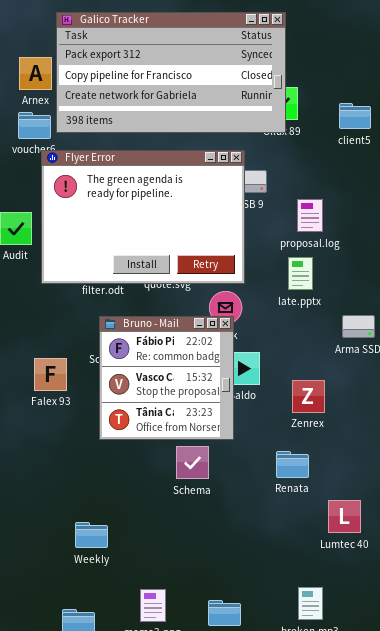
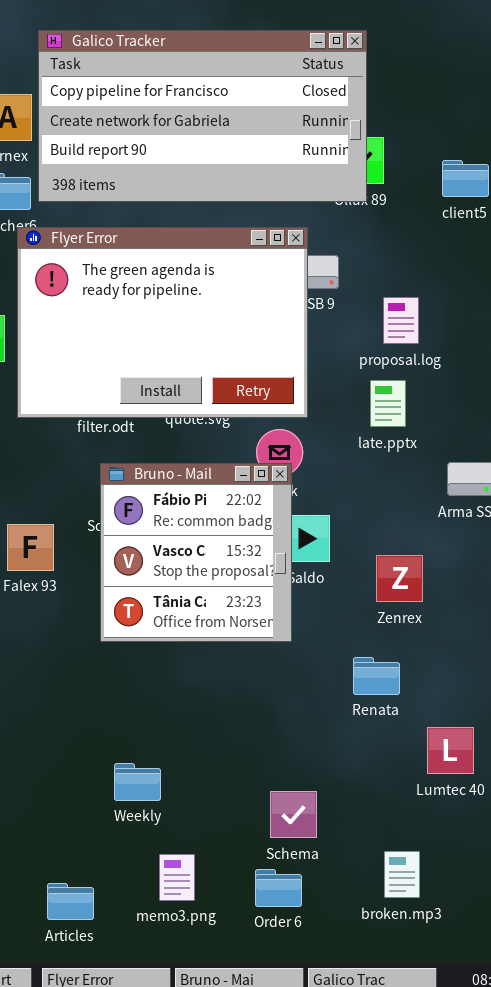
Galico Tracker: [56,12,286,133] -> [38,30,367,202], scrolled down 1 row
Schema: [176,446,209,479] -> [270,791,317,838], moved
Weekly: [75,522,108,548] -> [114,763,161,801], moved

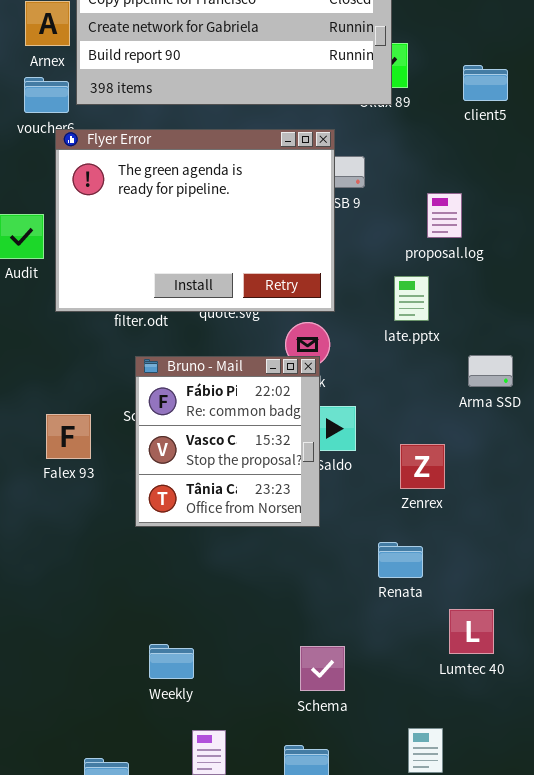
proposal.log: [383,297,419,344] -> [427,193,462,238], moved
Schema: [270,791,317,838] -> [300,646,345,691], moved

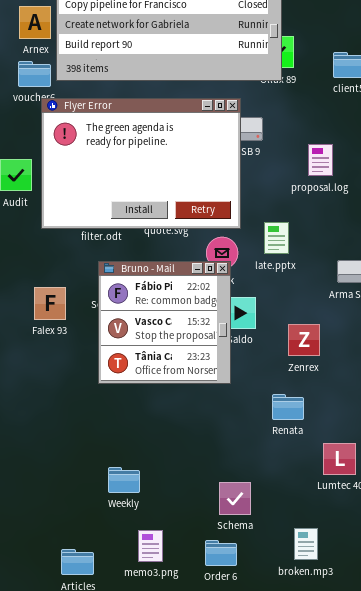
late.pptx: [394,276,429,321] -> [264,222,289,254], moved
Falex 93: [46,414,91,459] -> [34,287,66,320], moved
Schema: [300,646,345,691] -> [219,482,251,515], moved

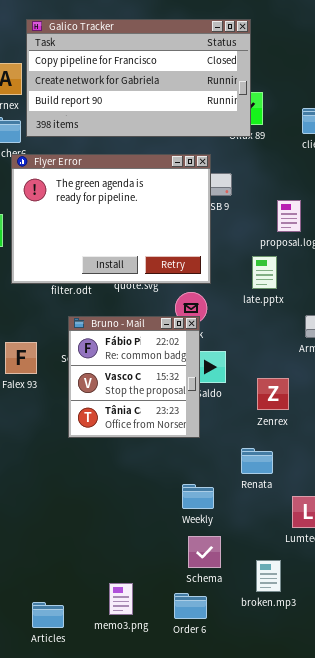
late.pptx: [264,222,289,254] -> [252,256,277,289], moved
Weekly: [108,467,140,493] -> [182,484,214,509], moved
broken.mp3: [294,528,318,560] -> [256,560,281,592], moved

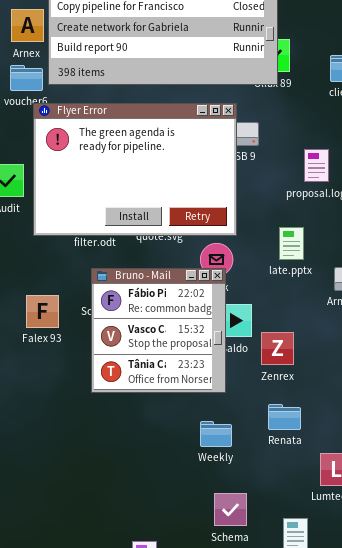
late.pptx: [252,256,277,289] -> [279,227,304,260], moved
Zenrex: [257,378,289,410] -> [261,332,294,365], moved
Weekly: [182,484,214,509] -> [200,421,232,447], moved

